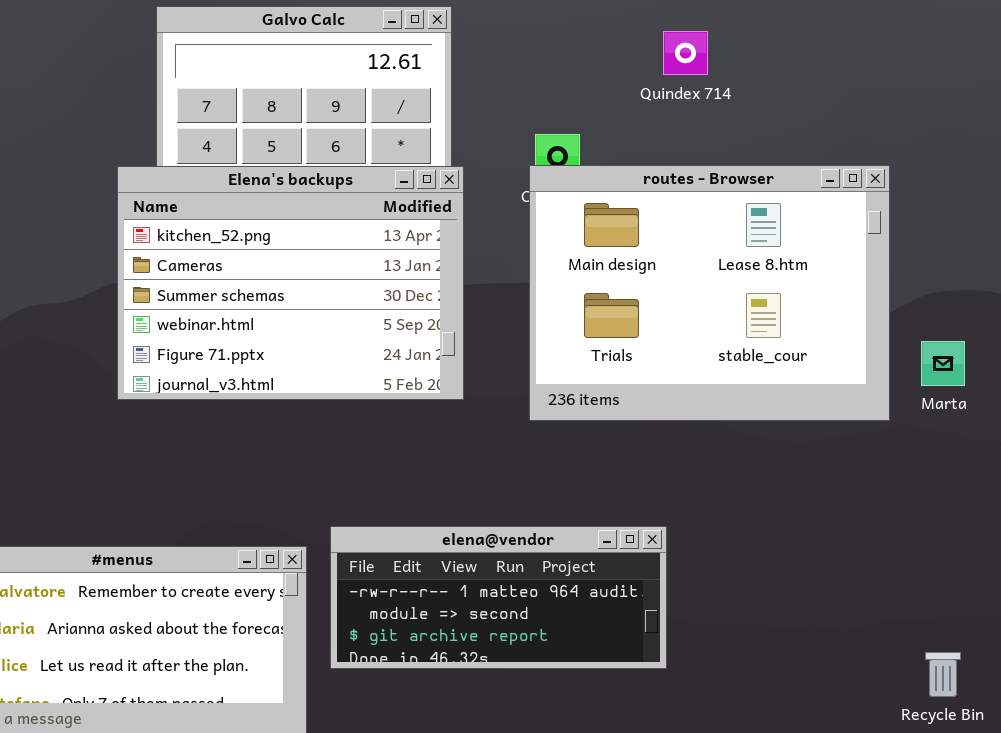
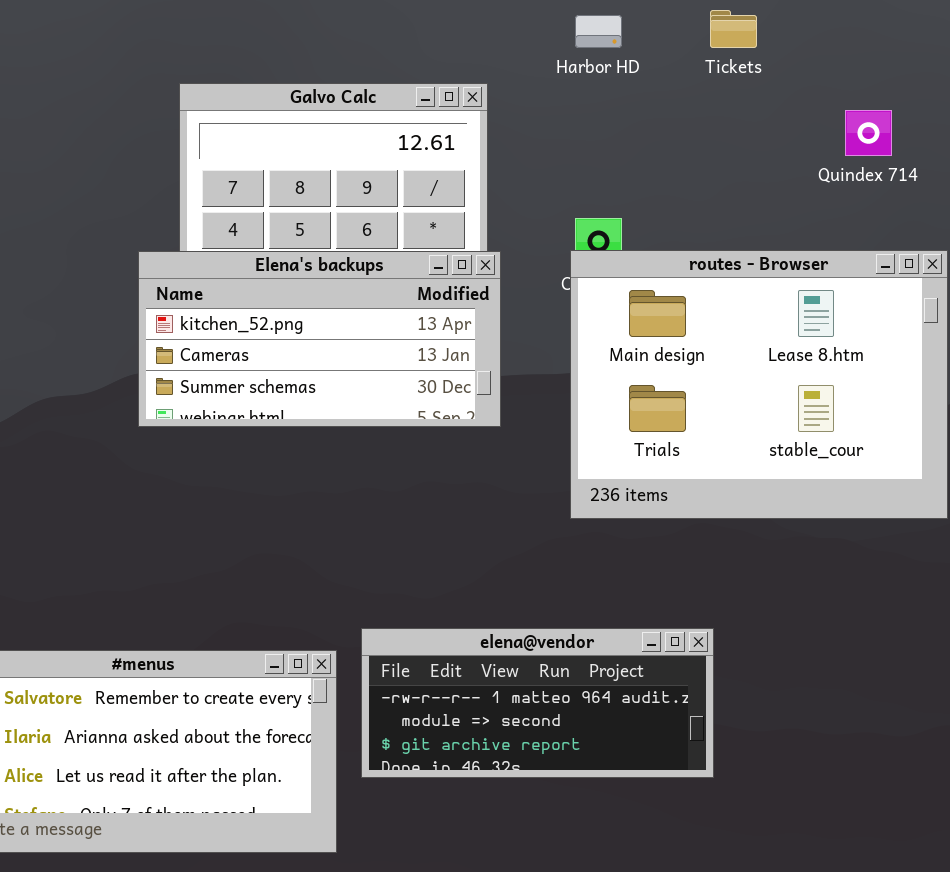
Quindex 714: [663,31,708,75] -> [845,110,892,156], moved
Elena's backups: [117,166,464,400] -> [138,251,501,427], resized

